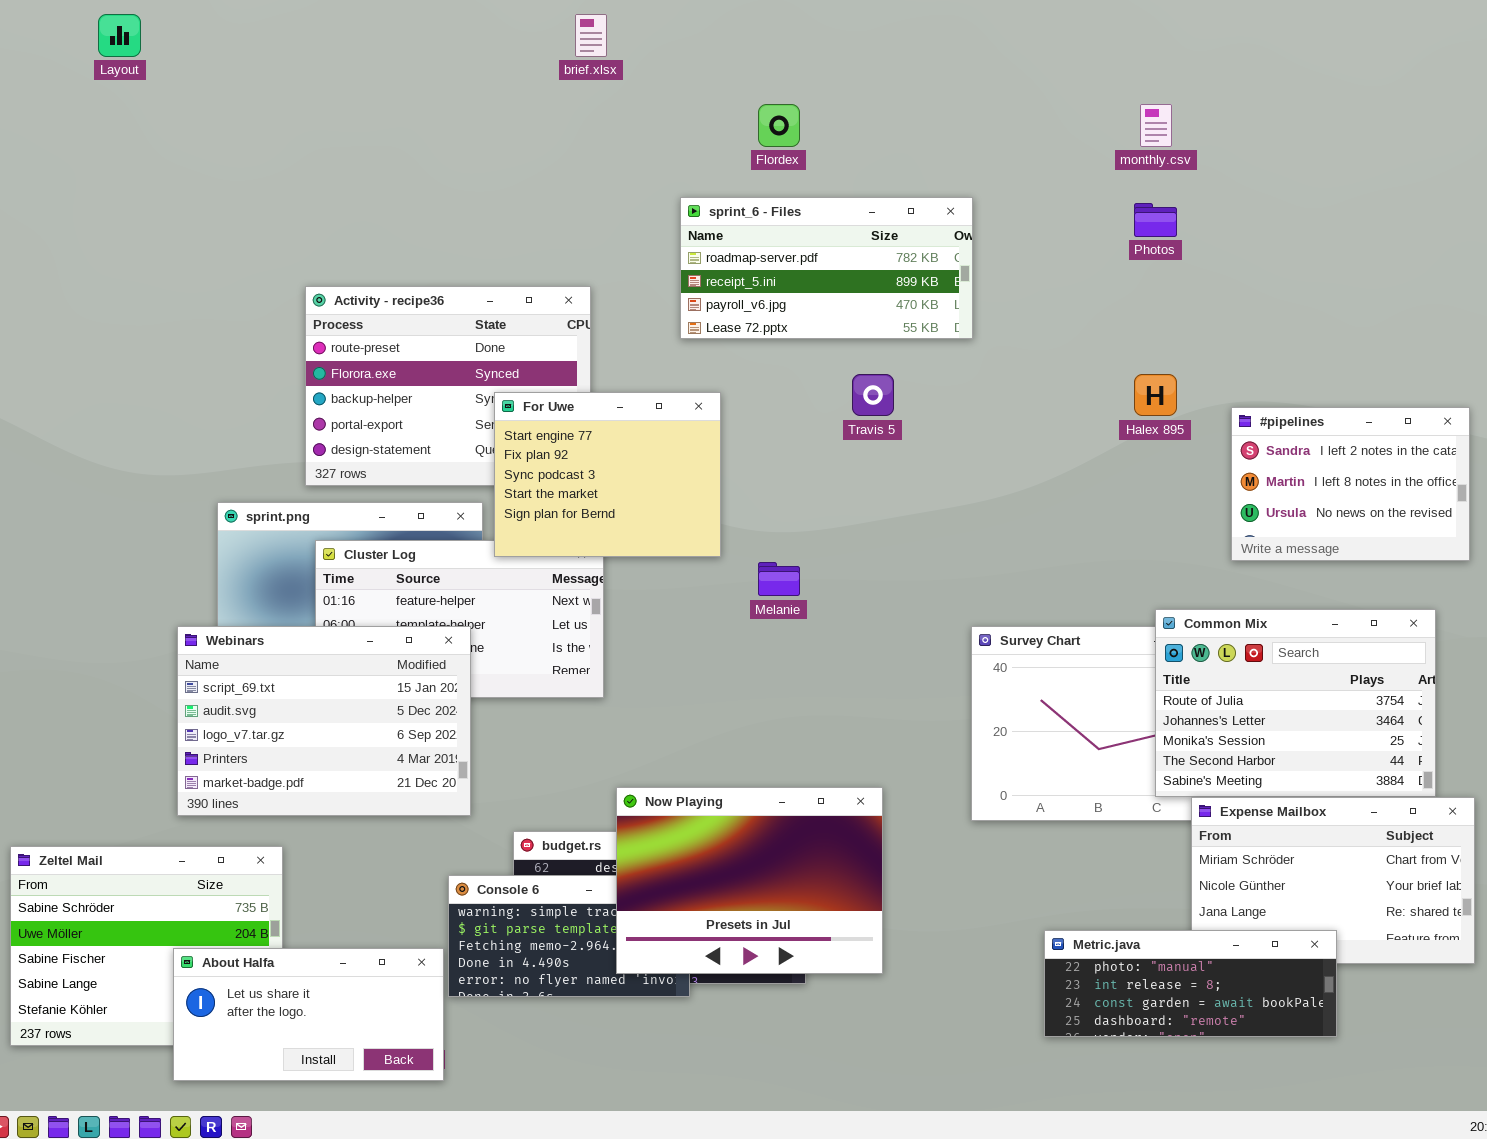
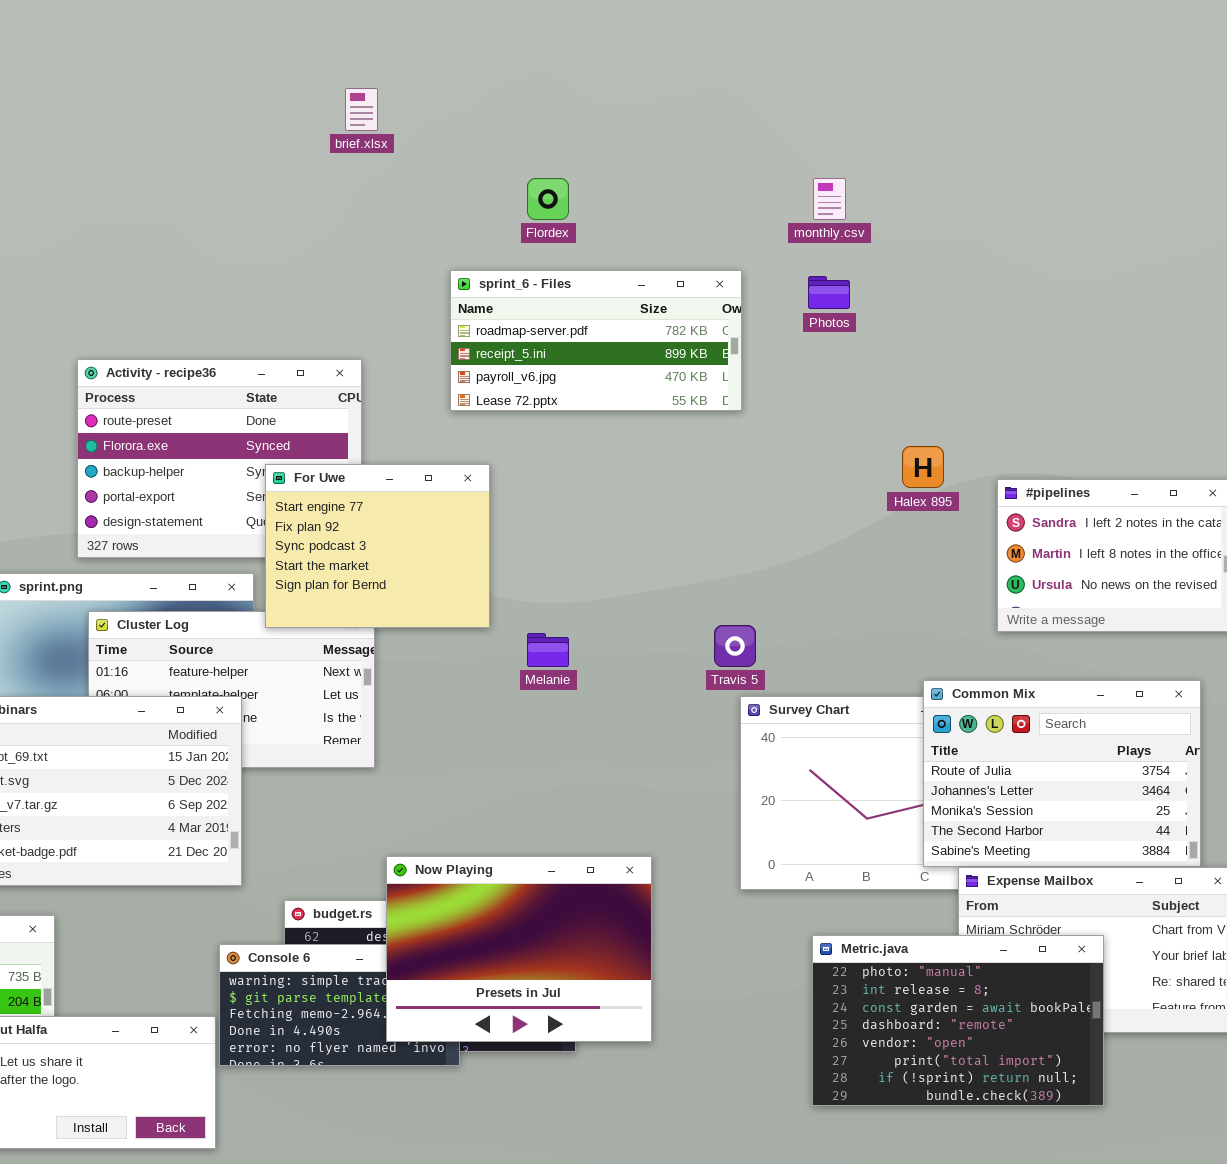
monthly.csv: [1140,104,1172,147] -> [813,178,846,220], moved
Photos: [1134,203,1177,237] -> [808,276,850,309], moved
Travis 5: [852,374,894,416] -> [714,625,756,667], moved
Metric.java: [1044,930,1337,1037] -> [812,935,1104,1106], resized

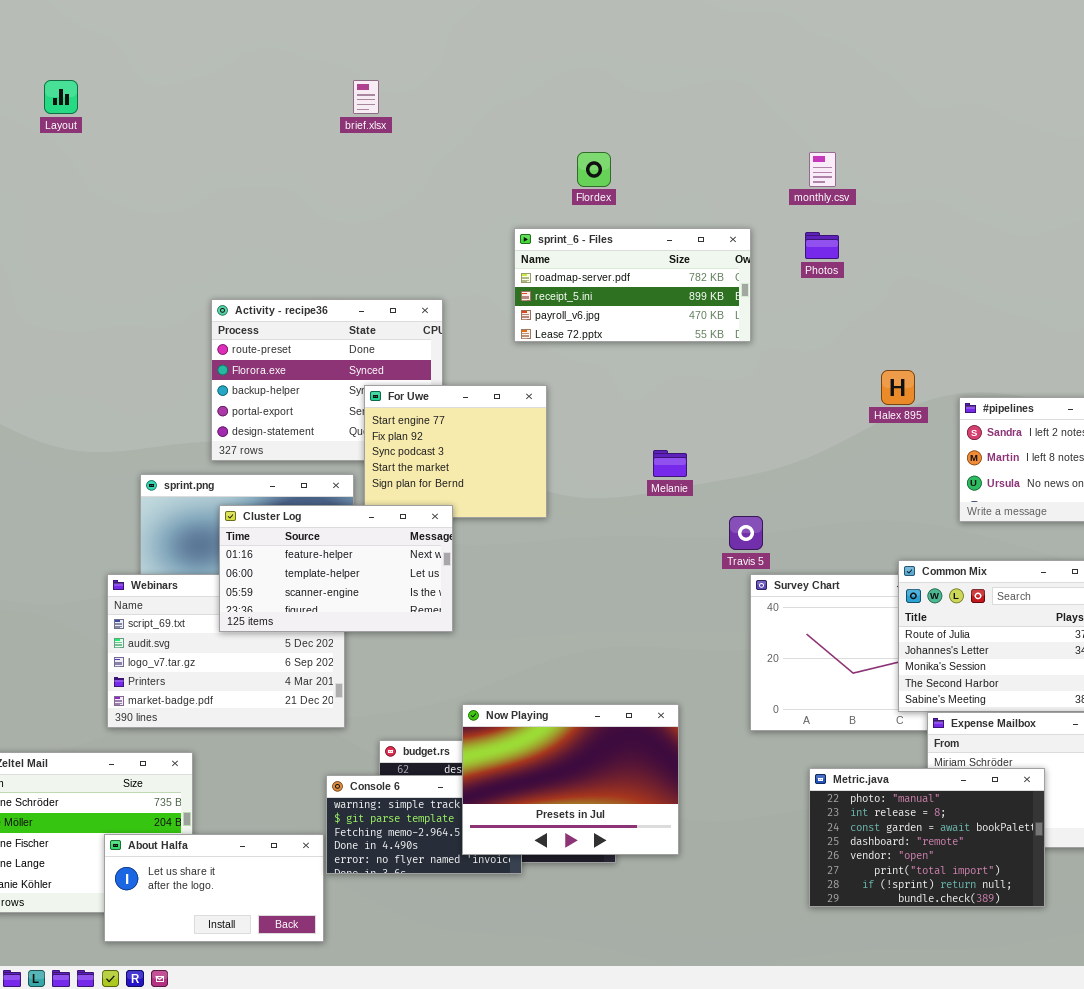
brief.xlsx: [345,88,378,131] -> [353,80,379,114], moved
Cluster Log: [88,611,375,768] -> [219,505,453,632], raised
Melanie: [527,633,569,667] -> [653,450,687,477], moved

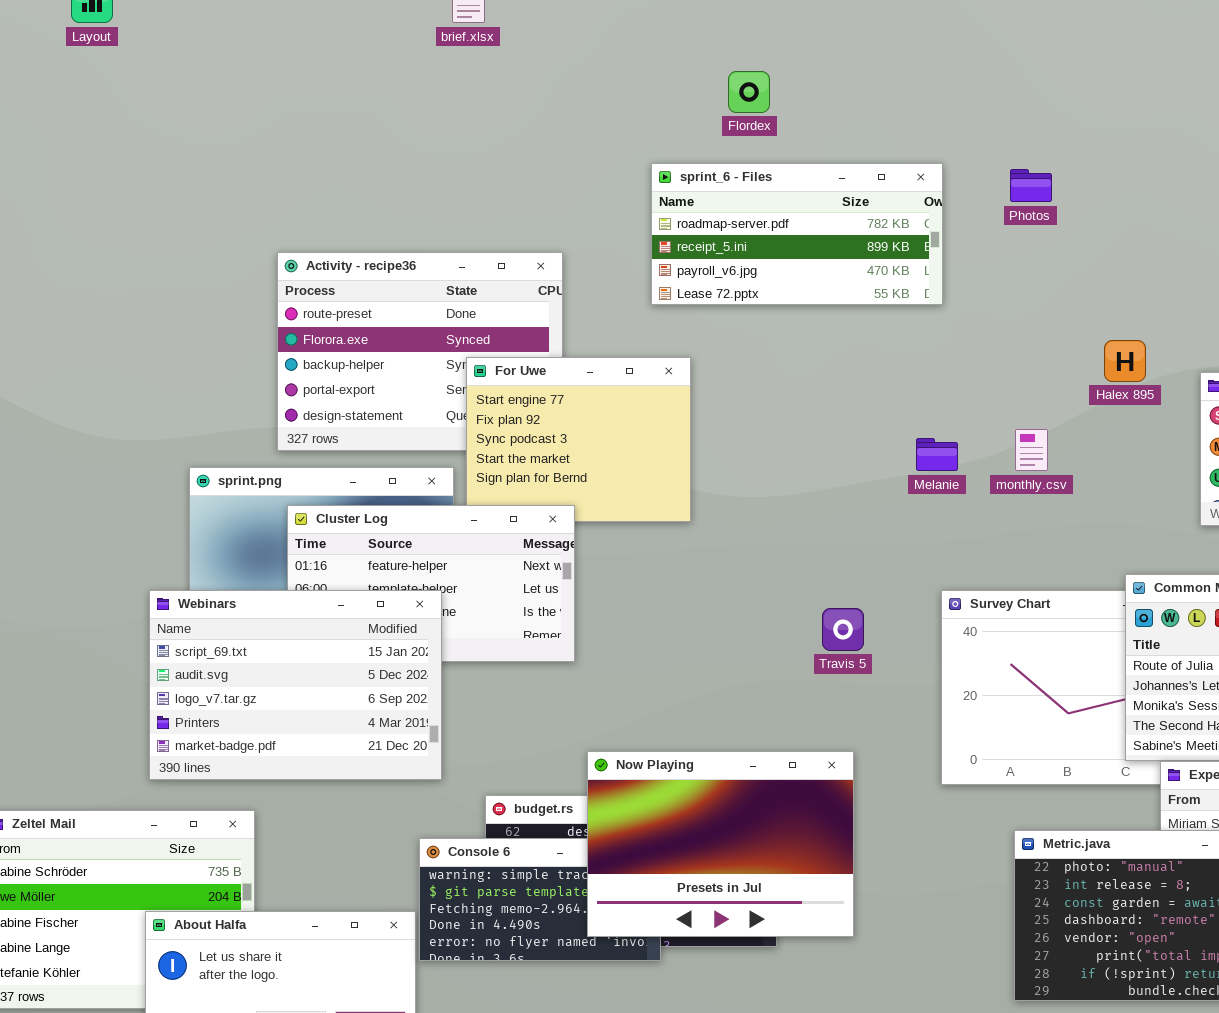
monthly.csv: [809,152,836,187] -> [1015,429,1048,471], moved
Melanie: [653,450,687,477] -> [916,438,958,471], moved
Travis 5: [729,516,763,550] -> [822,608,864,651], moved
Webinars: [107,574,345,728] -> [149,590,442,780], raised

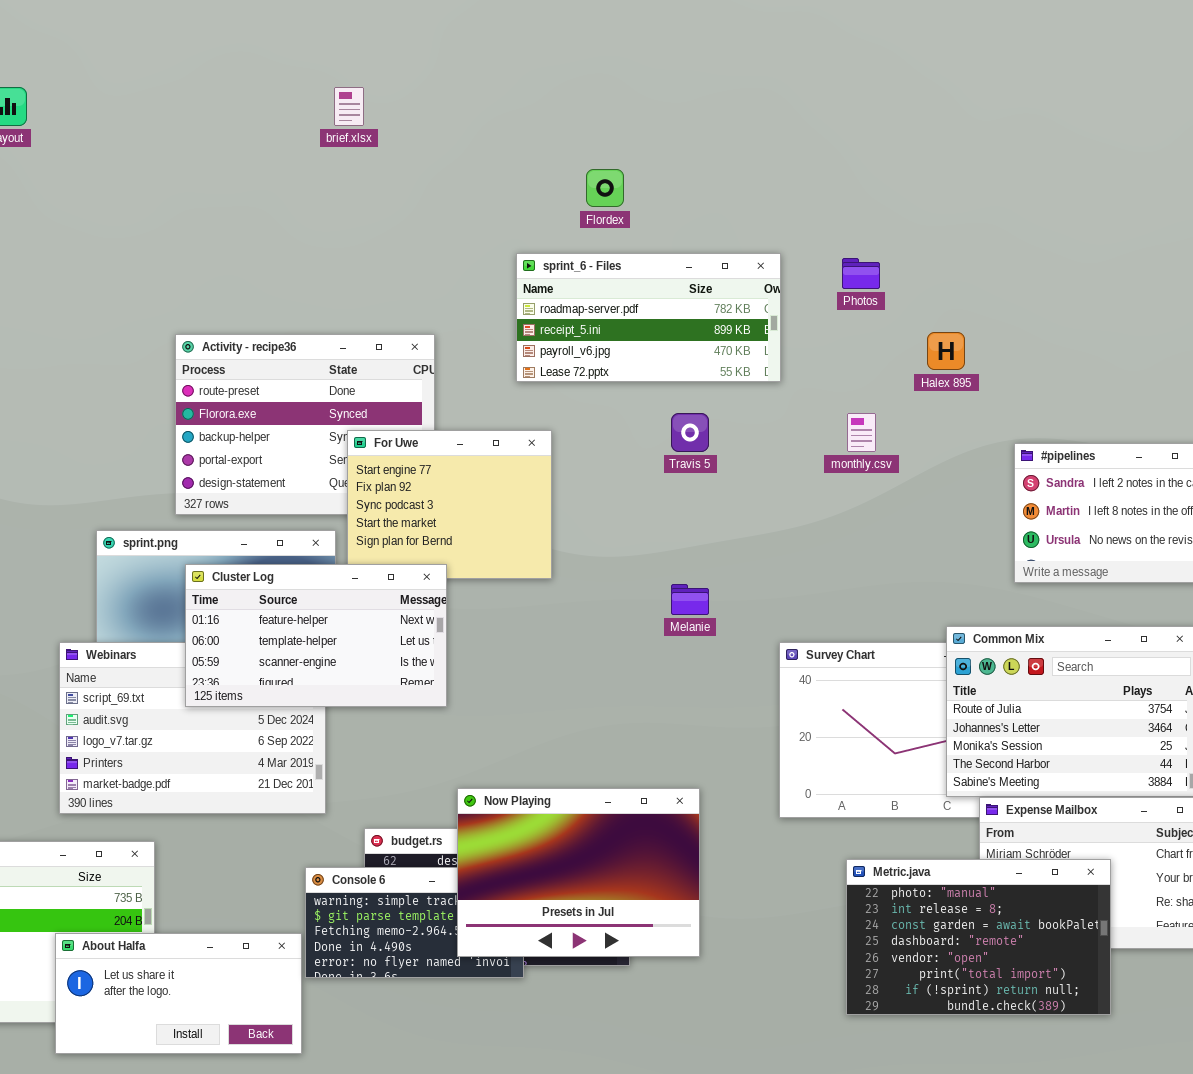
Halex 895: [1104,340,1146,382] -> [927,332,965,370], moved
monthly.csv: [1015,429,1048,471] -> [847,413,876,452], moved
Melanie: [916,438,958,471] -> [671,584,709,615], moved
Cluster Log: [287,505,575,662] -> [185,564,447,707], raised
Travis 5: [822,608,864,651] -> [671,413,709,452], moved

